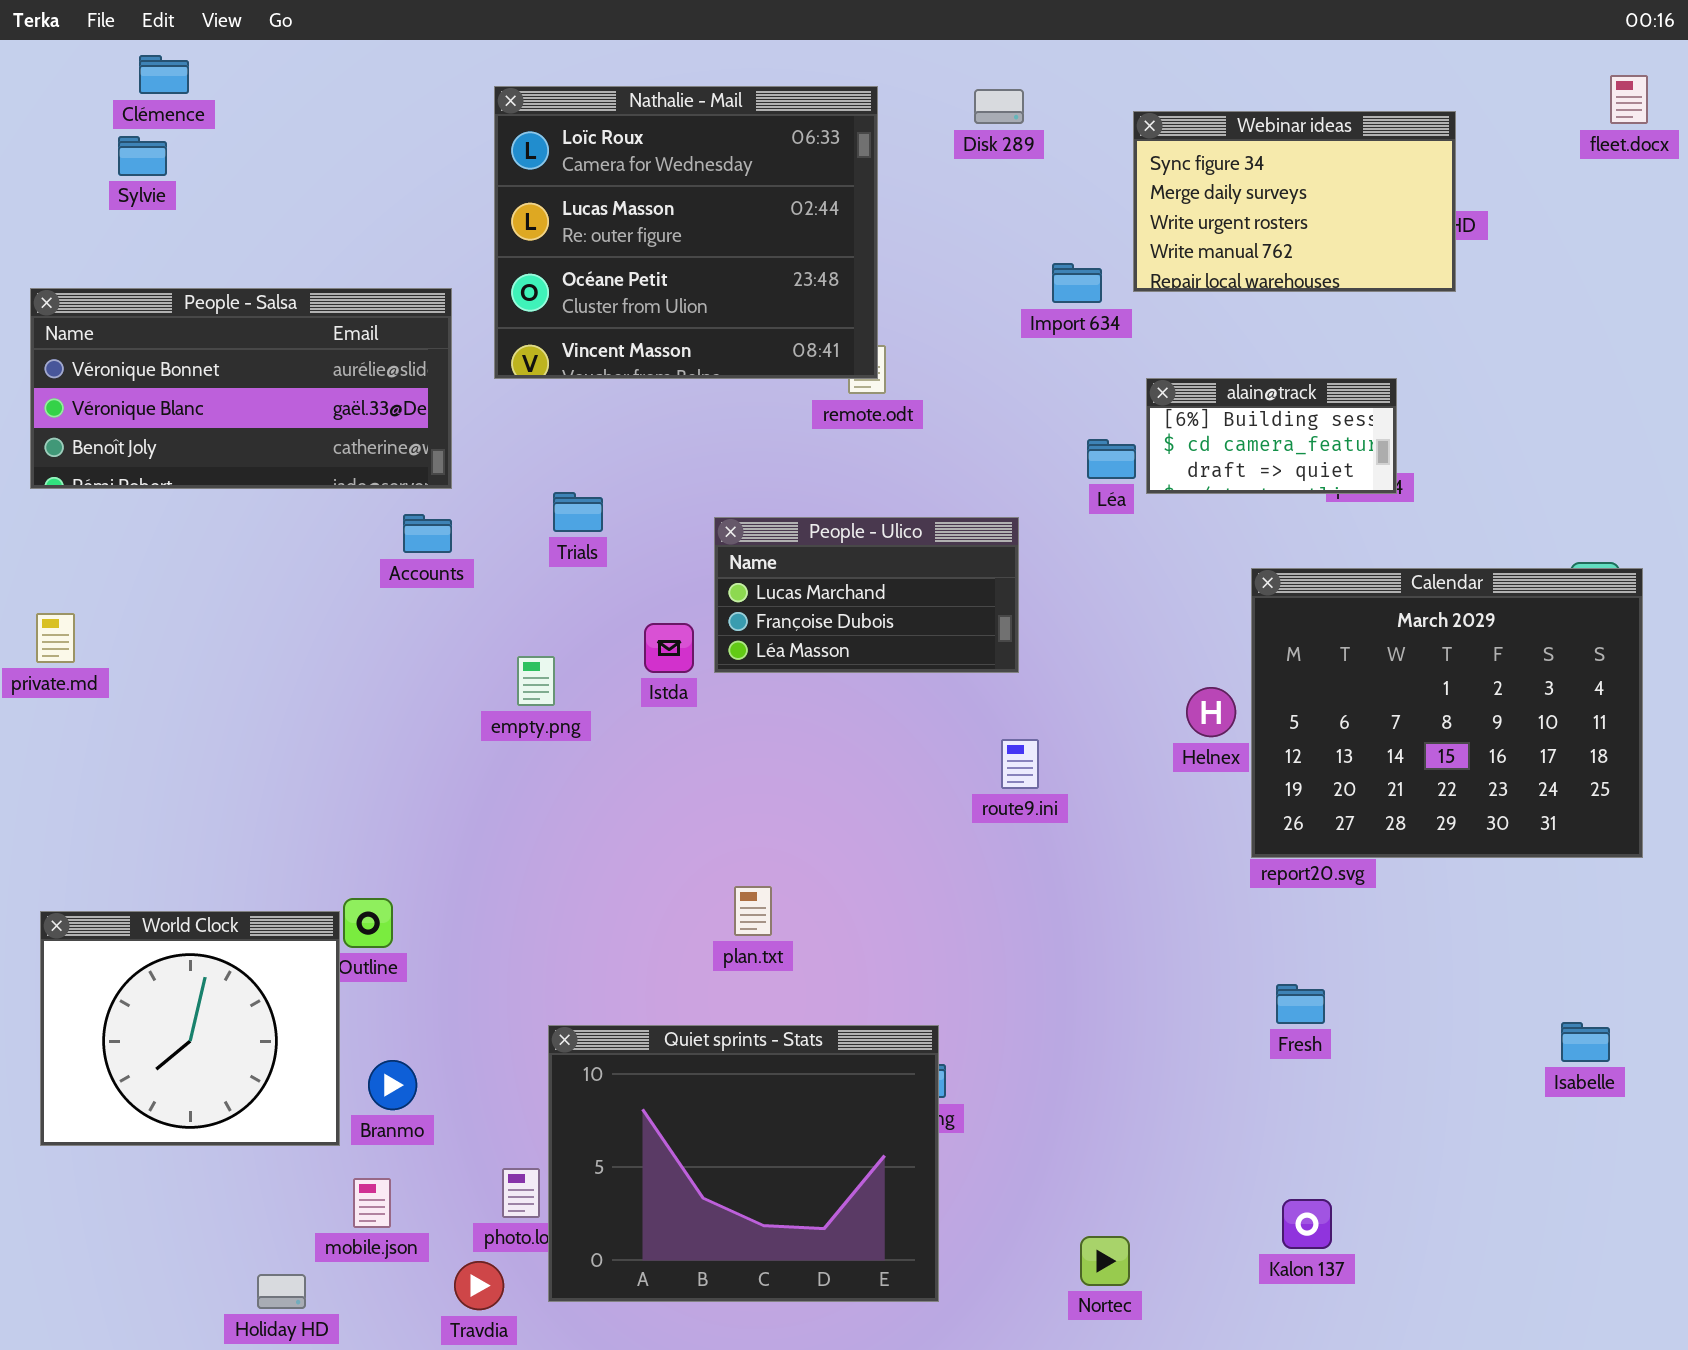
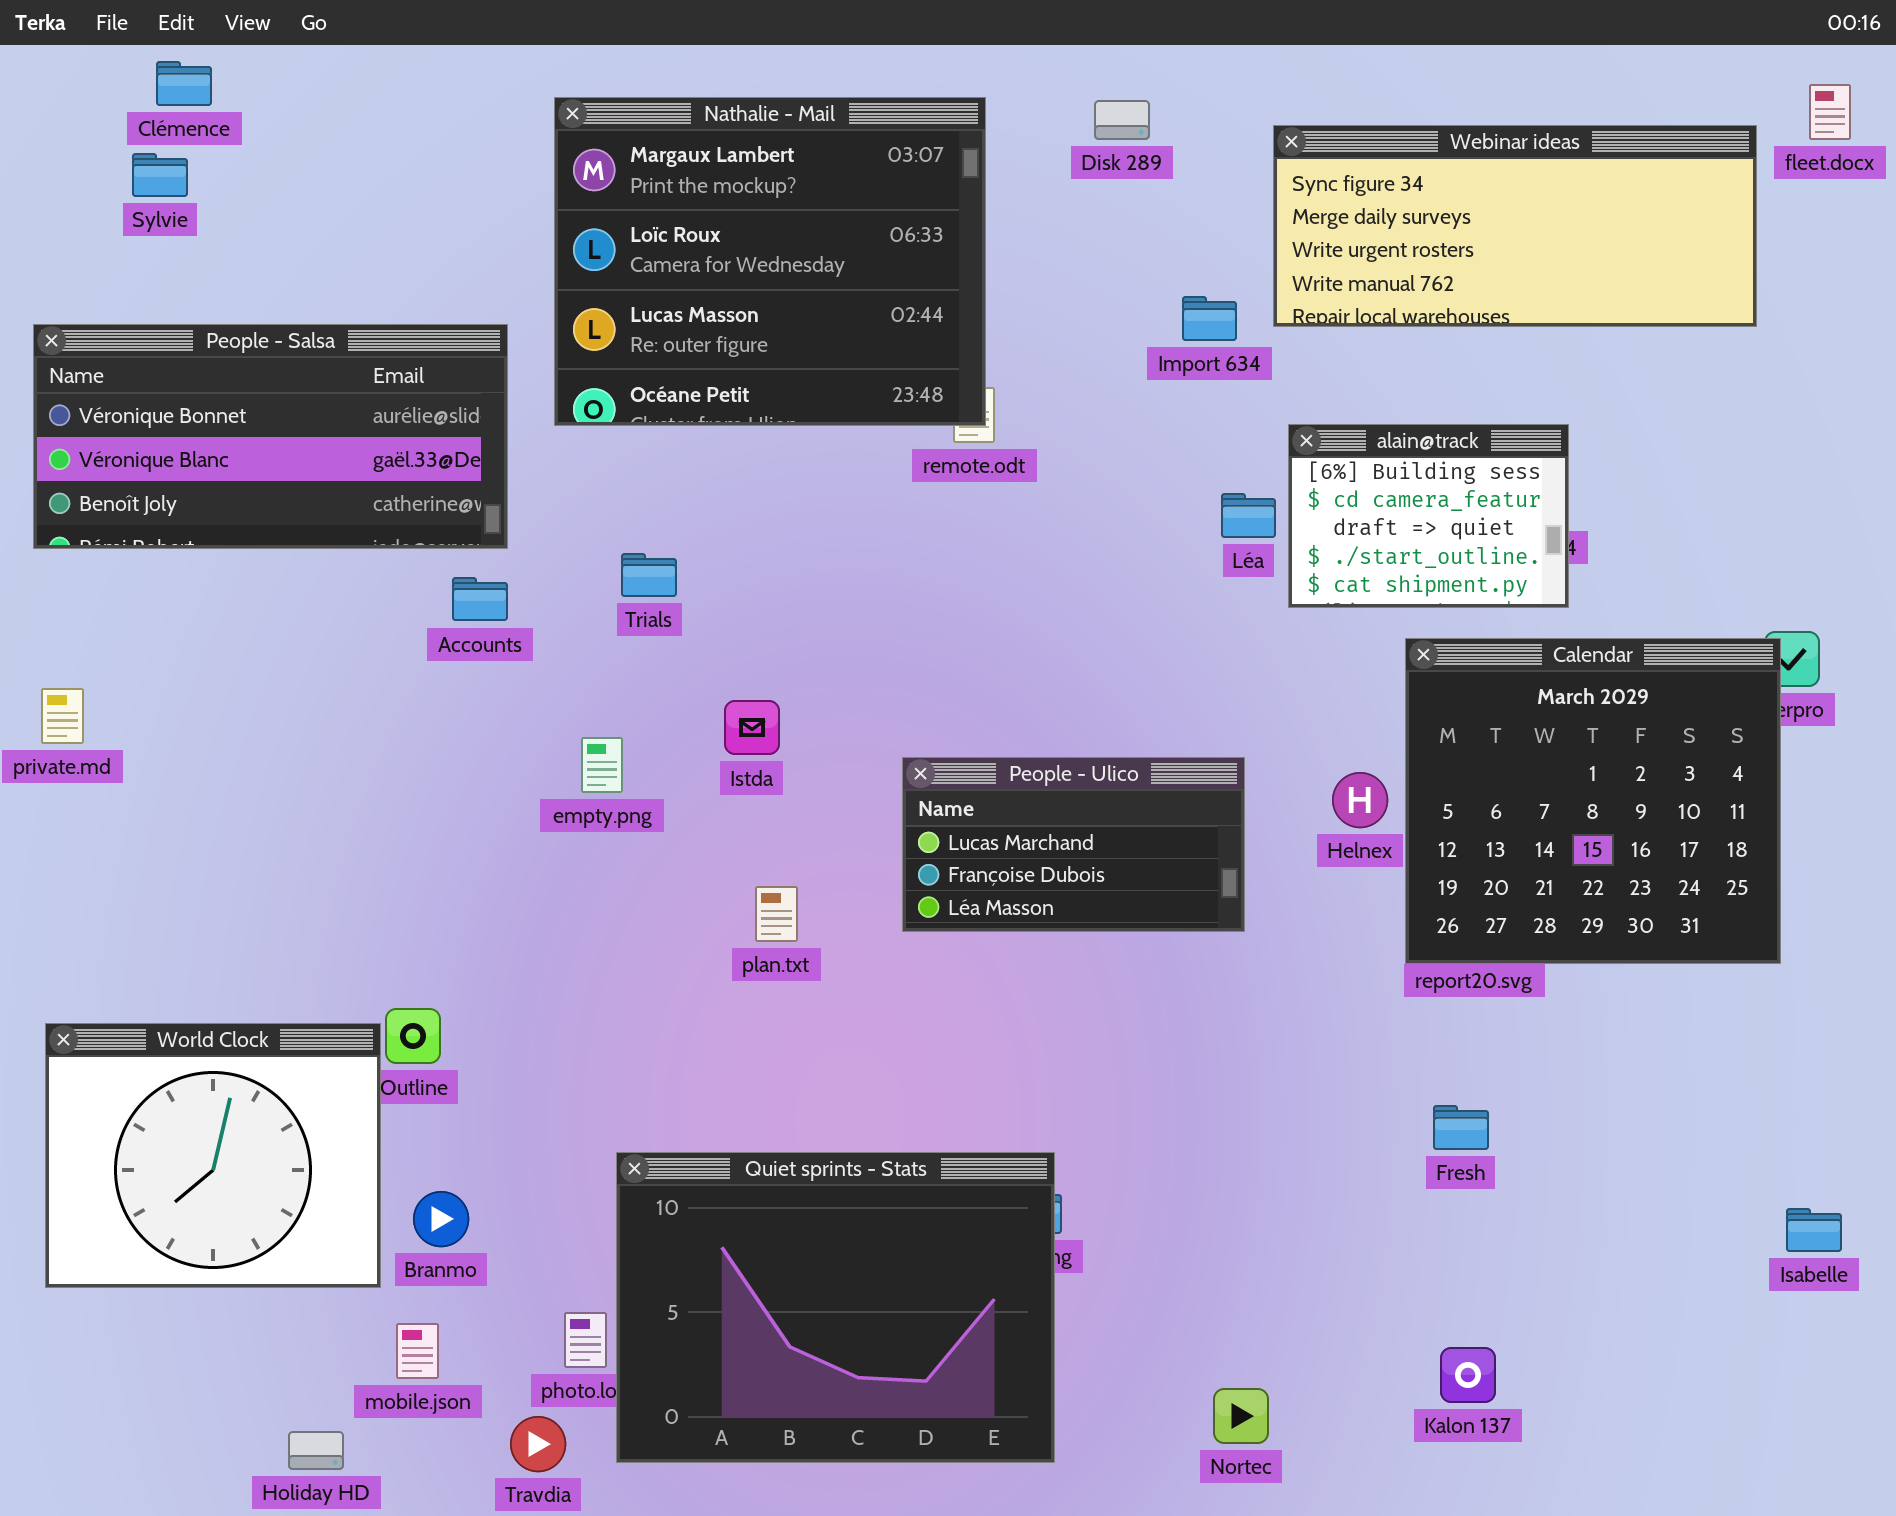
Nathalie - Mail: [494,86,878,379] -> [554,97,986,426], scrolled up 1 row
Webinar ideas: [1133,111,1456,292] -> [1273,125,1757,327], resized
alain@track: [1146,378,1397,494] -> [1288,424,1569,608], resized
People - Ulico: [714,517,1019,673] -> [902,757,1245,932], moved
Calendar: [1251,568,1643,858] -> [1405,638,1781,964], resized
plan.txt: [734,886,772,936] -> [755,886,798,942], moved
Isabelle: [1561,1022,1610,1062] -> [1786,1208,1842,1252], moved

